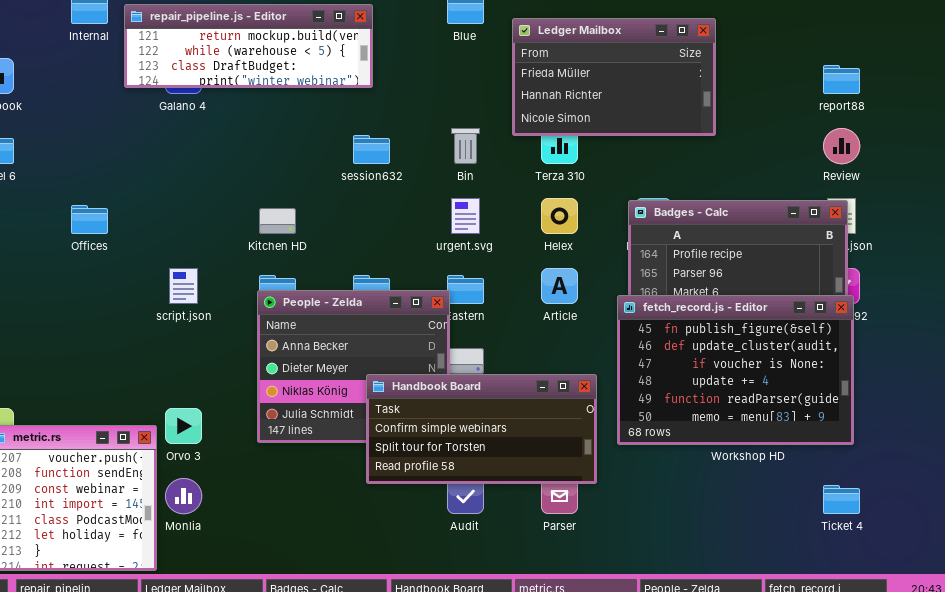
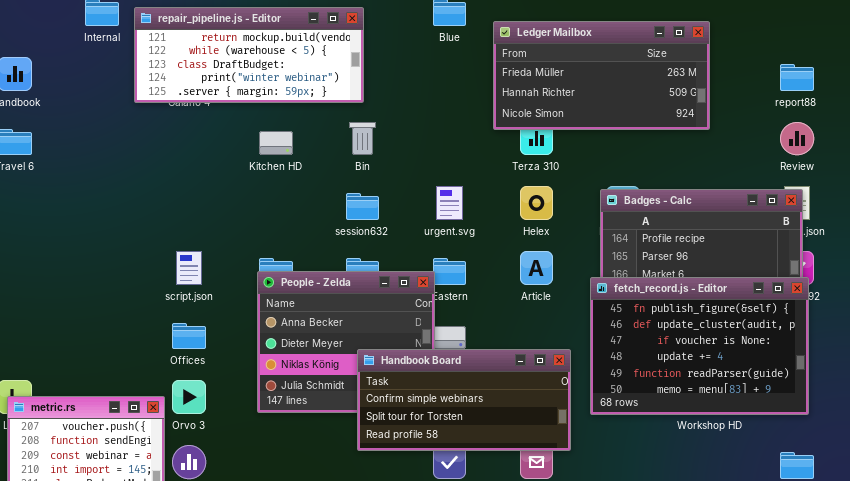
repair_pipeline.js - Editor: [124,4,373,88] -> [134,7,364,103], resized
Ledger Mailbox: [512,18,716,136] -> [493,21,710,130], resized
Bin: [451,128,480,164] -> [349,122,376,155], moved
session632: [353,135,390,164] -> [346,193,379,220], moved
Offices: [71,205,108,234] -> [172,323,206,349], moved
Kitchen HD: [259,208,296,234] -> [259,131,293,155], moved

